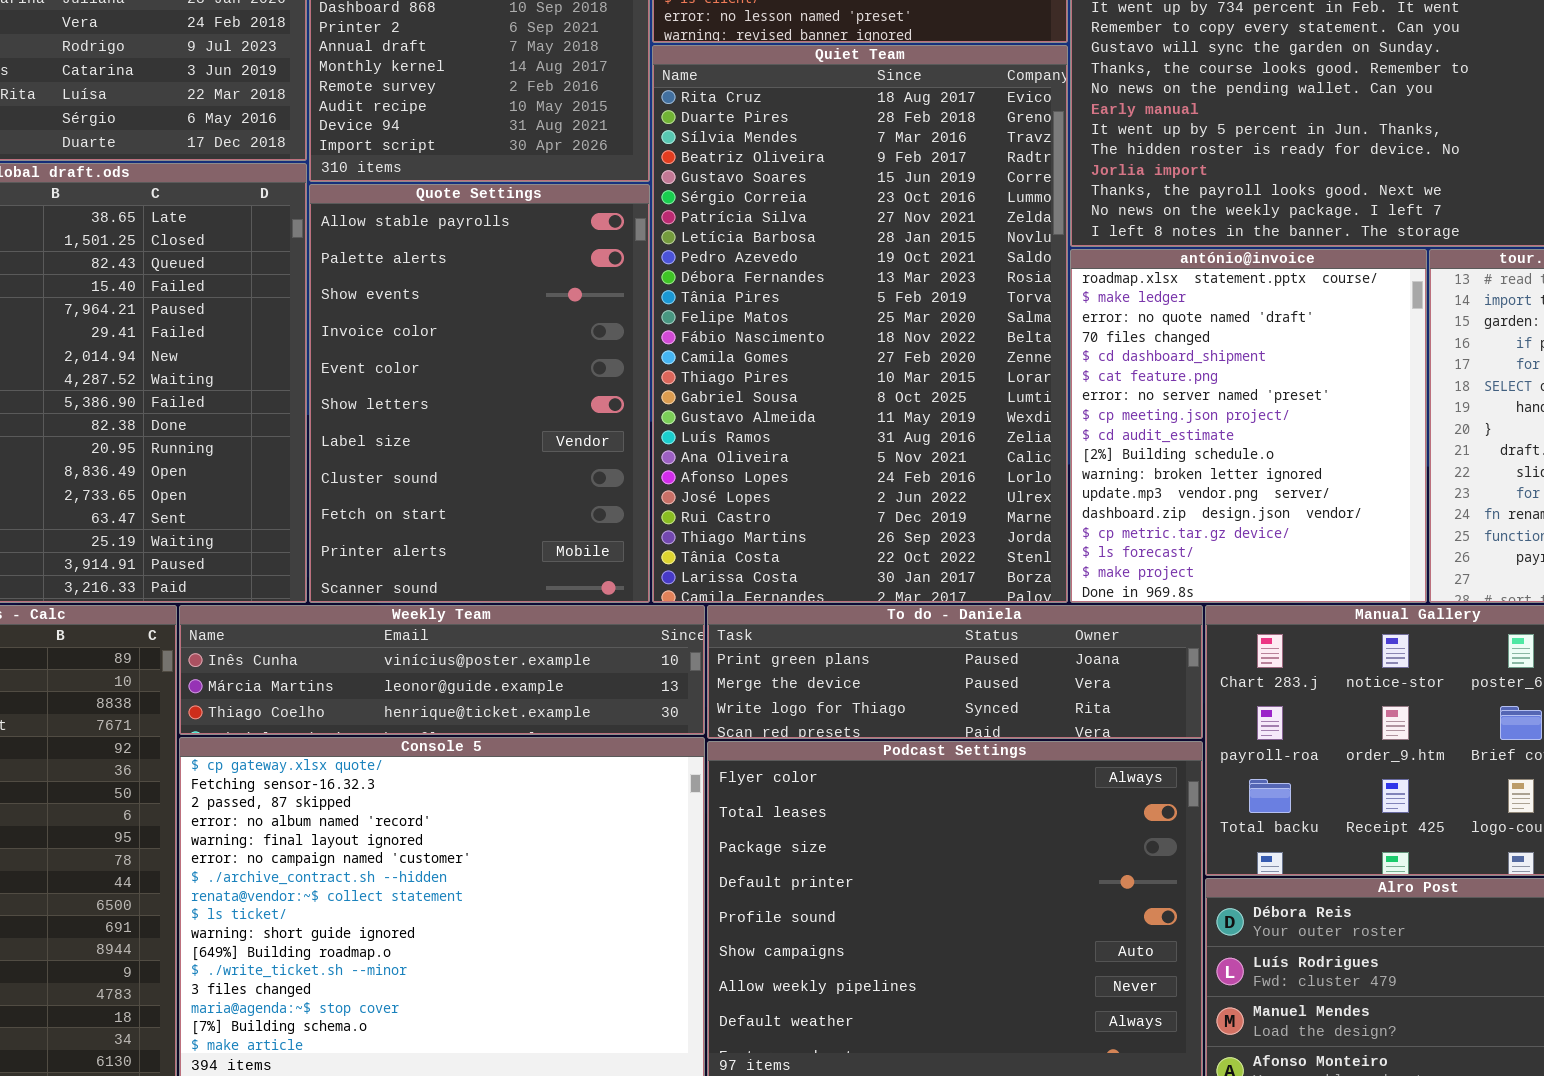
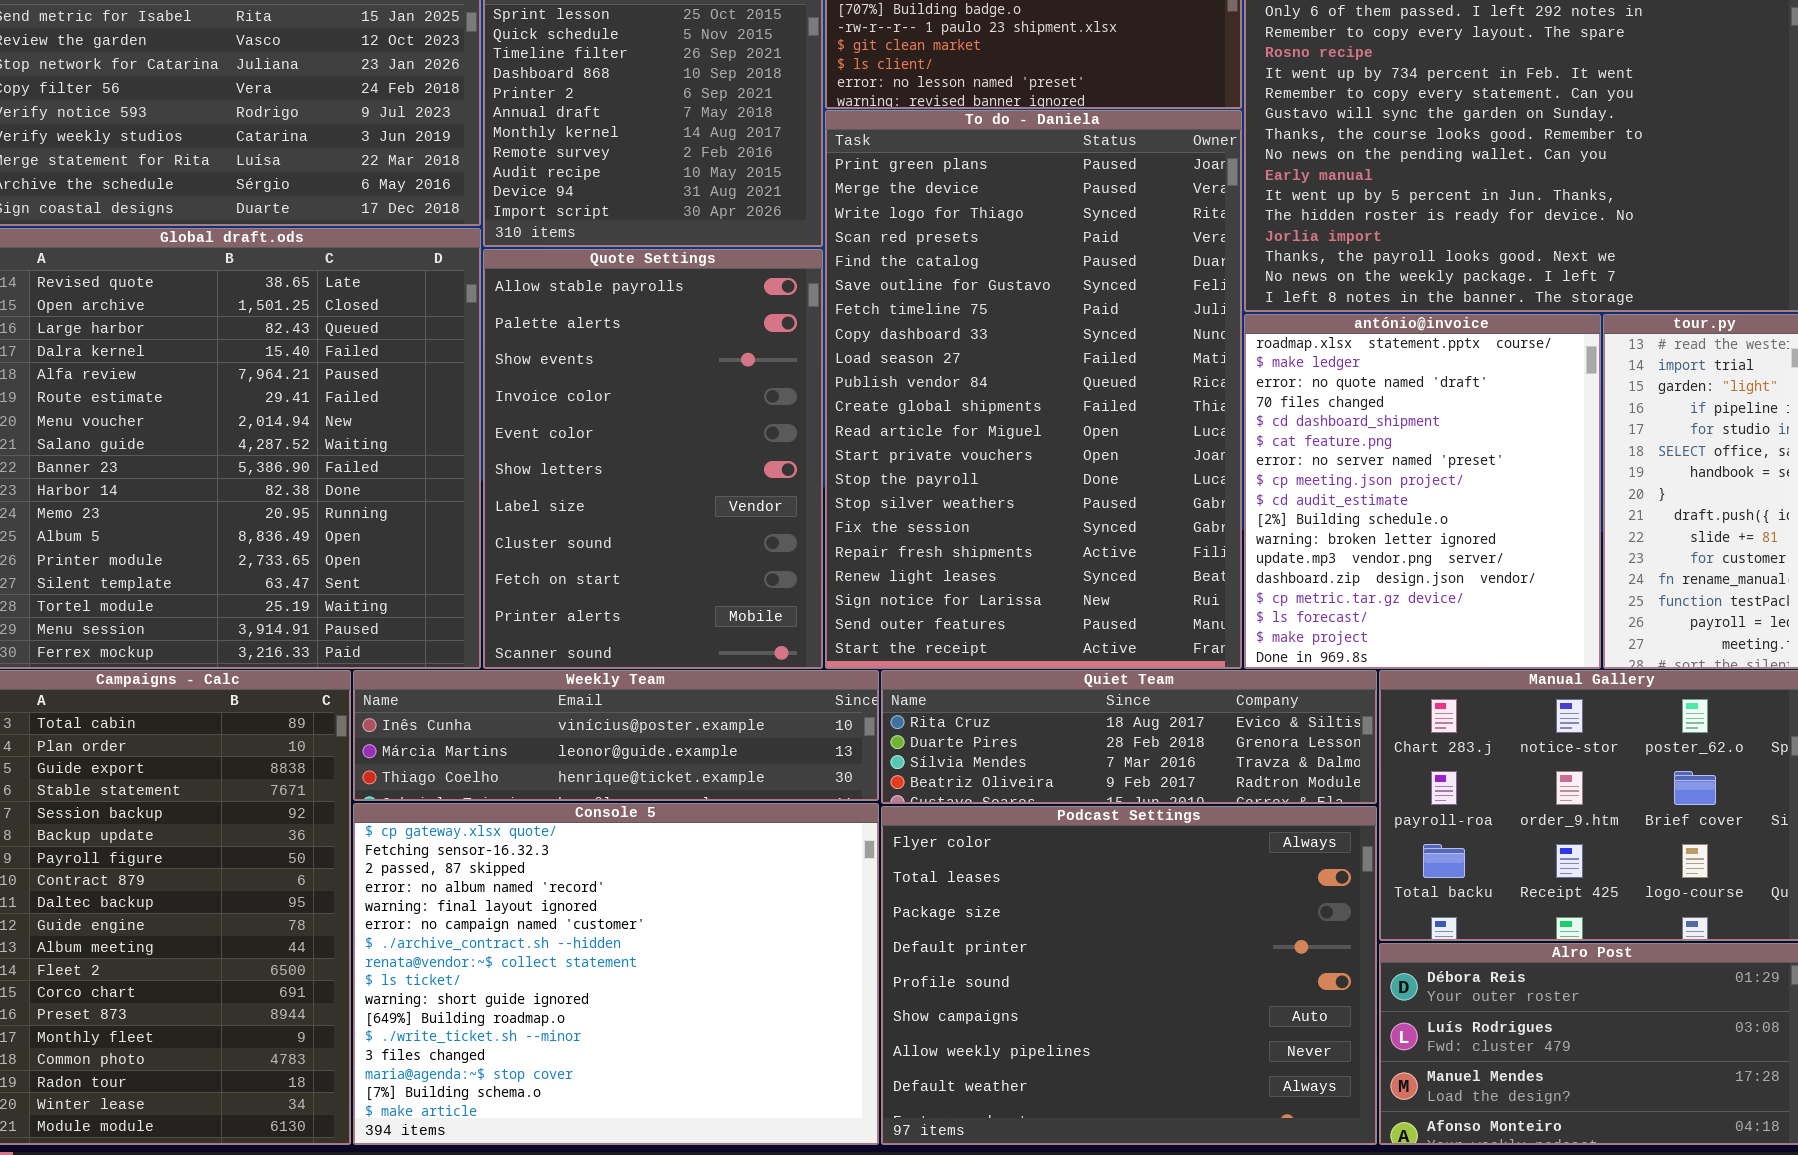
Quiet Team: [652,45,1068,603] -> [881,670,1377,804], moved, resized
To do - Daniela: [707,605,1203,739] -> [825,110,1242,669], moved, resized

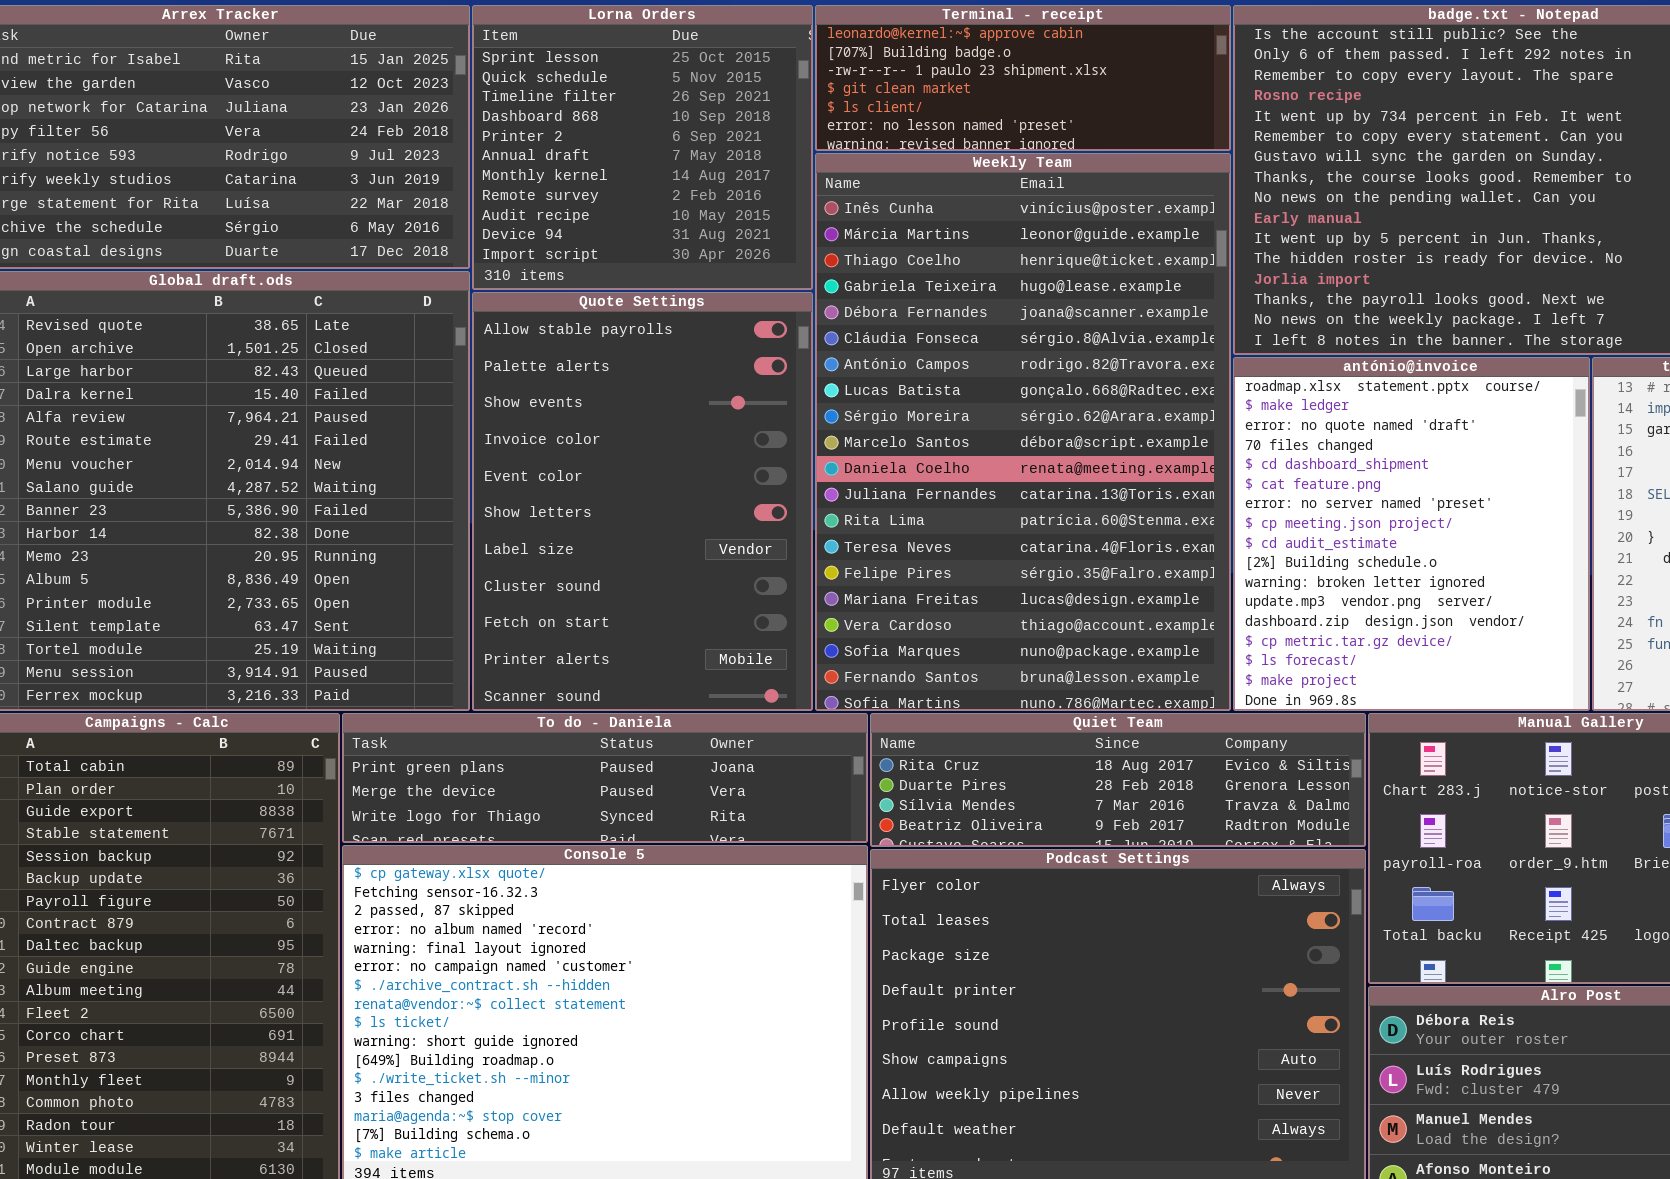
To do - Daniela: [825,110,1242,669] -> [342,713,868,843], moved, resized
Weekly Team: [353,670,879,801] -> [815,153,1231,711], moved, resized

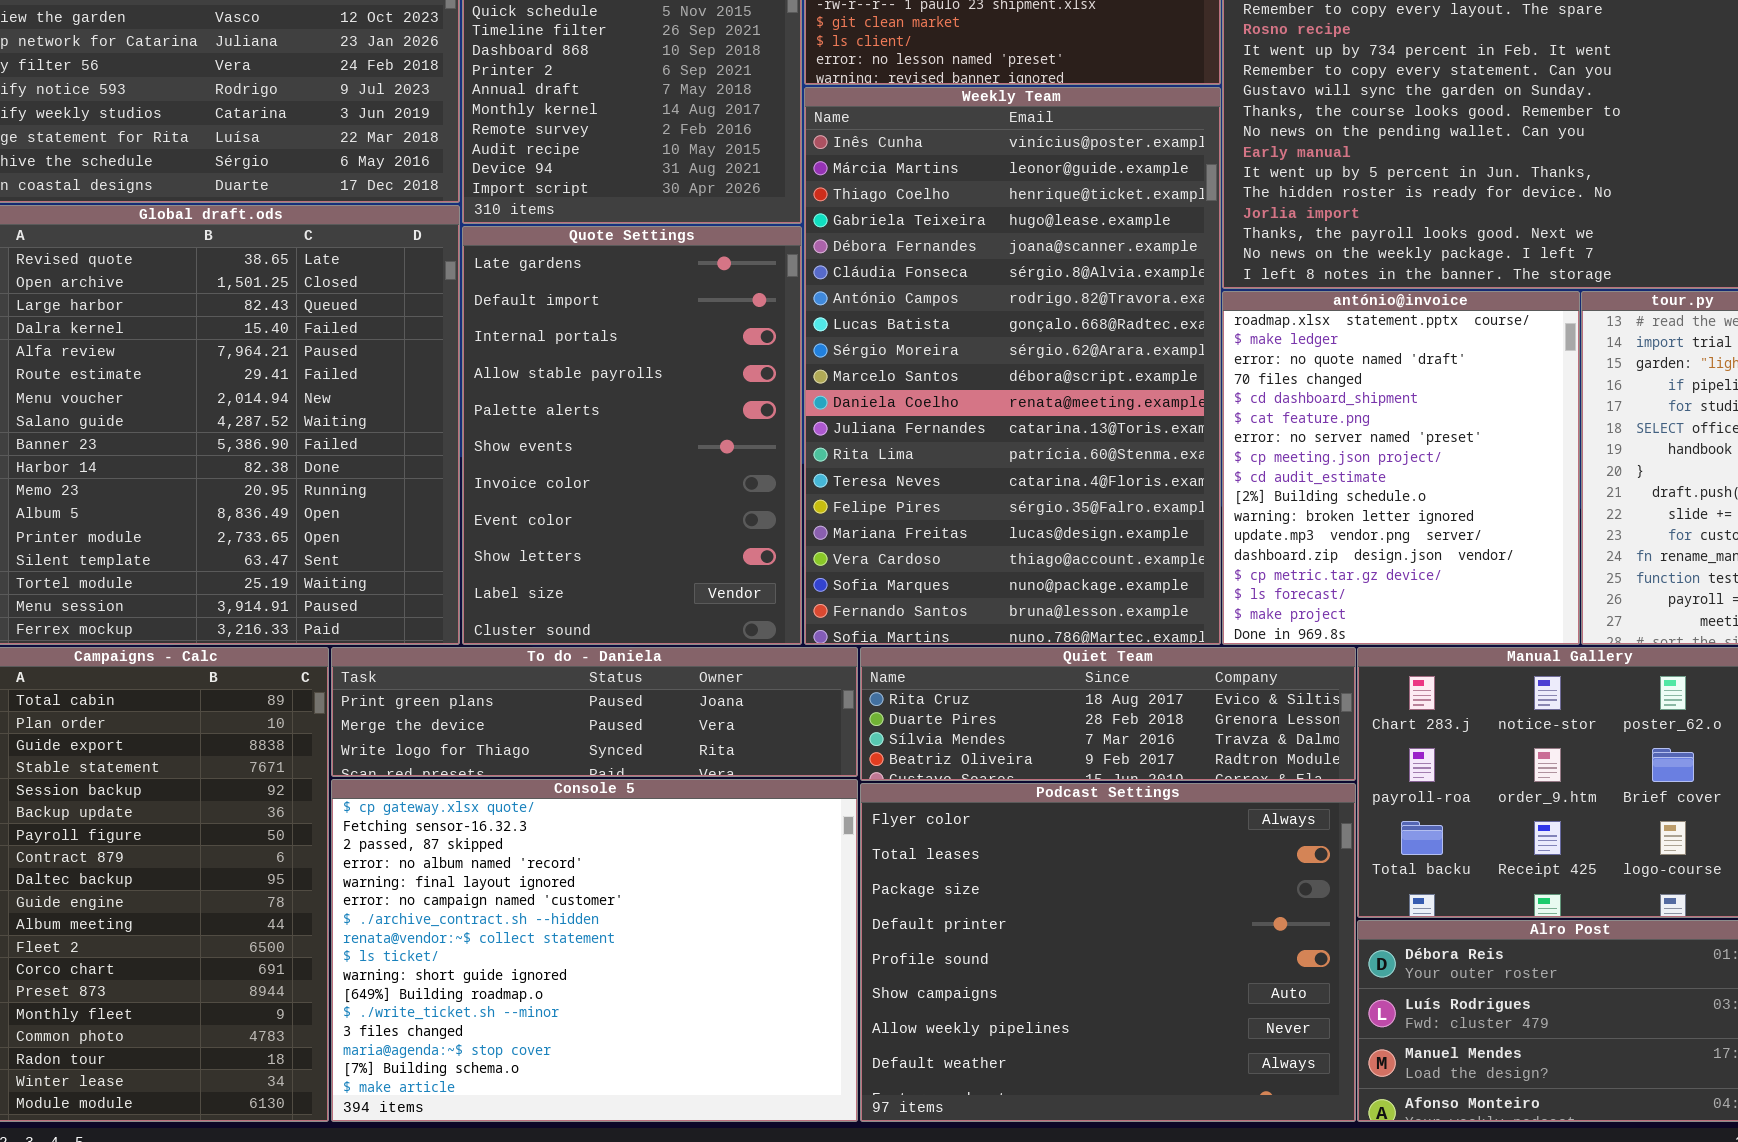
Quote Settings: [472,292,813,711] -> [462,226,802,645], scrolled up 3 rows

